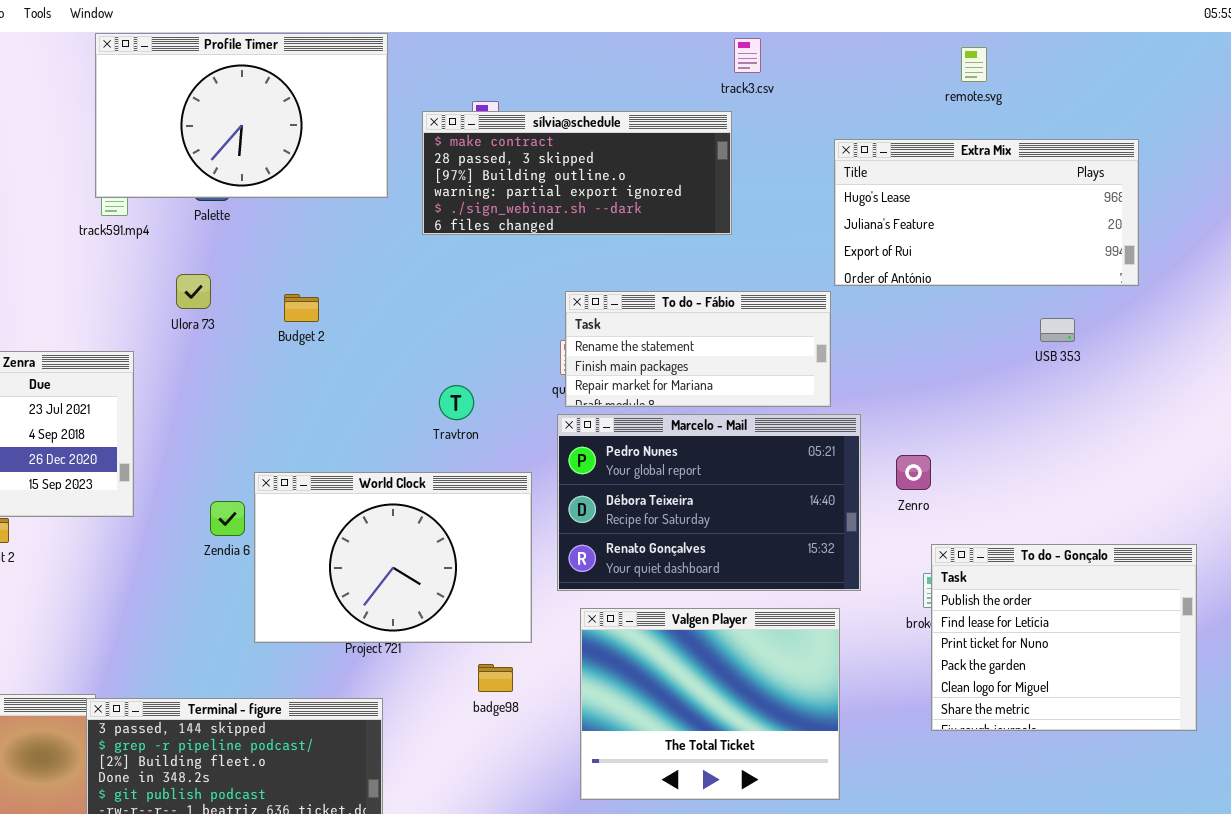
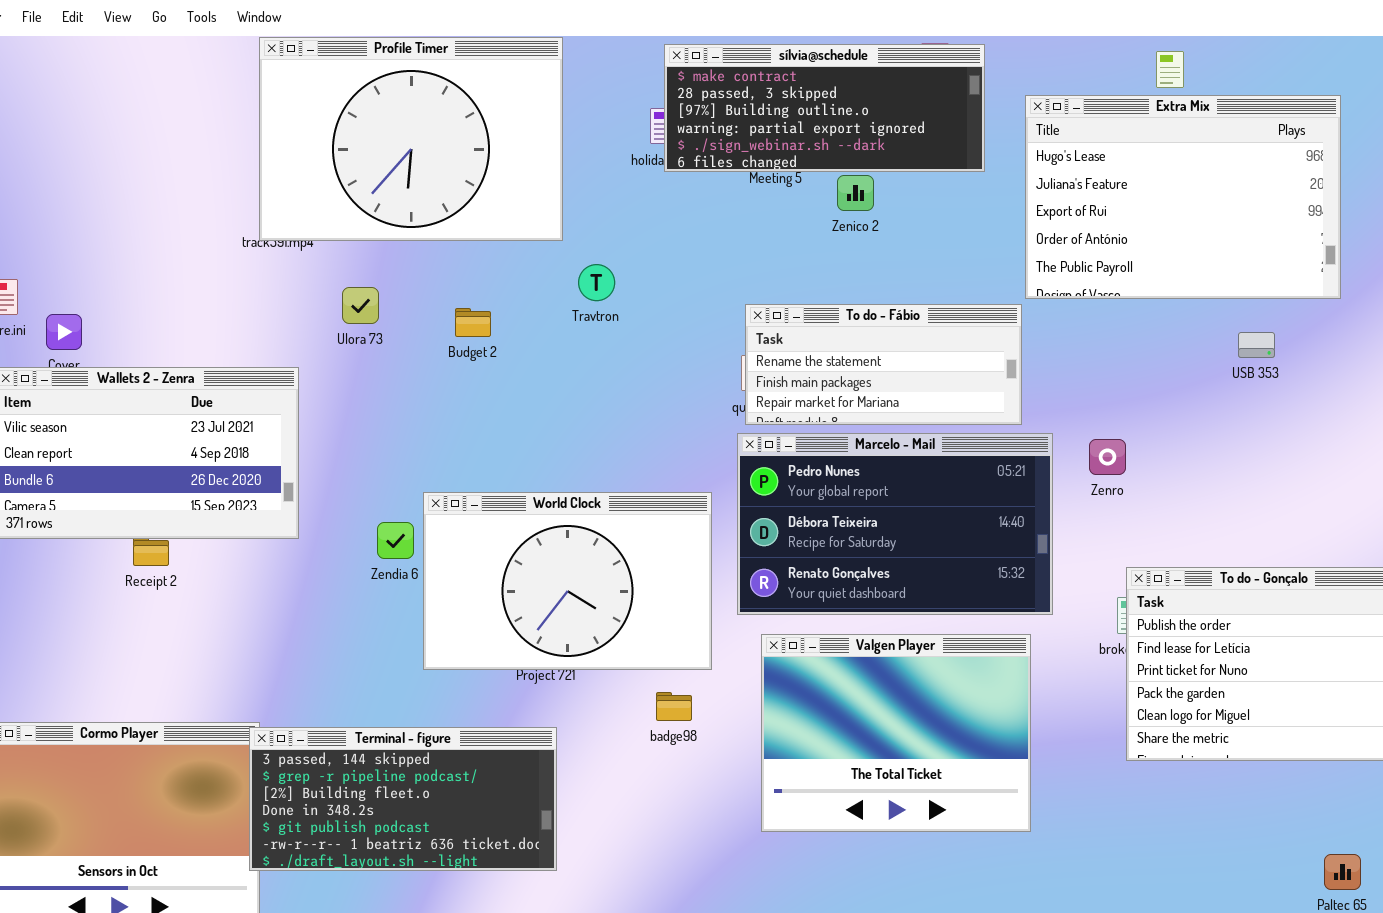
Profile Timer: [95,33,388,198] -> [259,37,563,241], resized
sílvia@schedule: [422,111,732,235] -> [664,44,985,172], moved
Extra Mix: [834,139,1139,286] -> [1025,95,1341,299], resized
Travtron: [439,385,474,420] -> [578,264,615,301], moved
Zenro: [896,455,931,490] -> [1089,439,1126,475], moved

